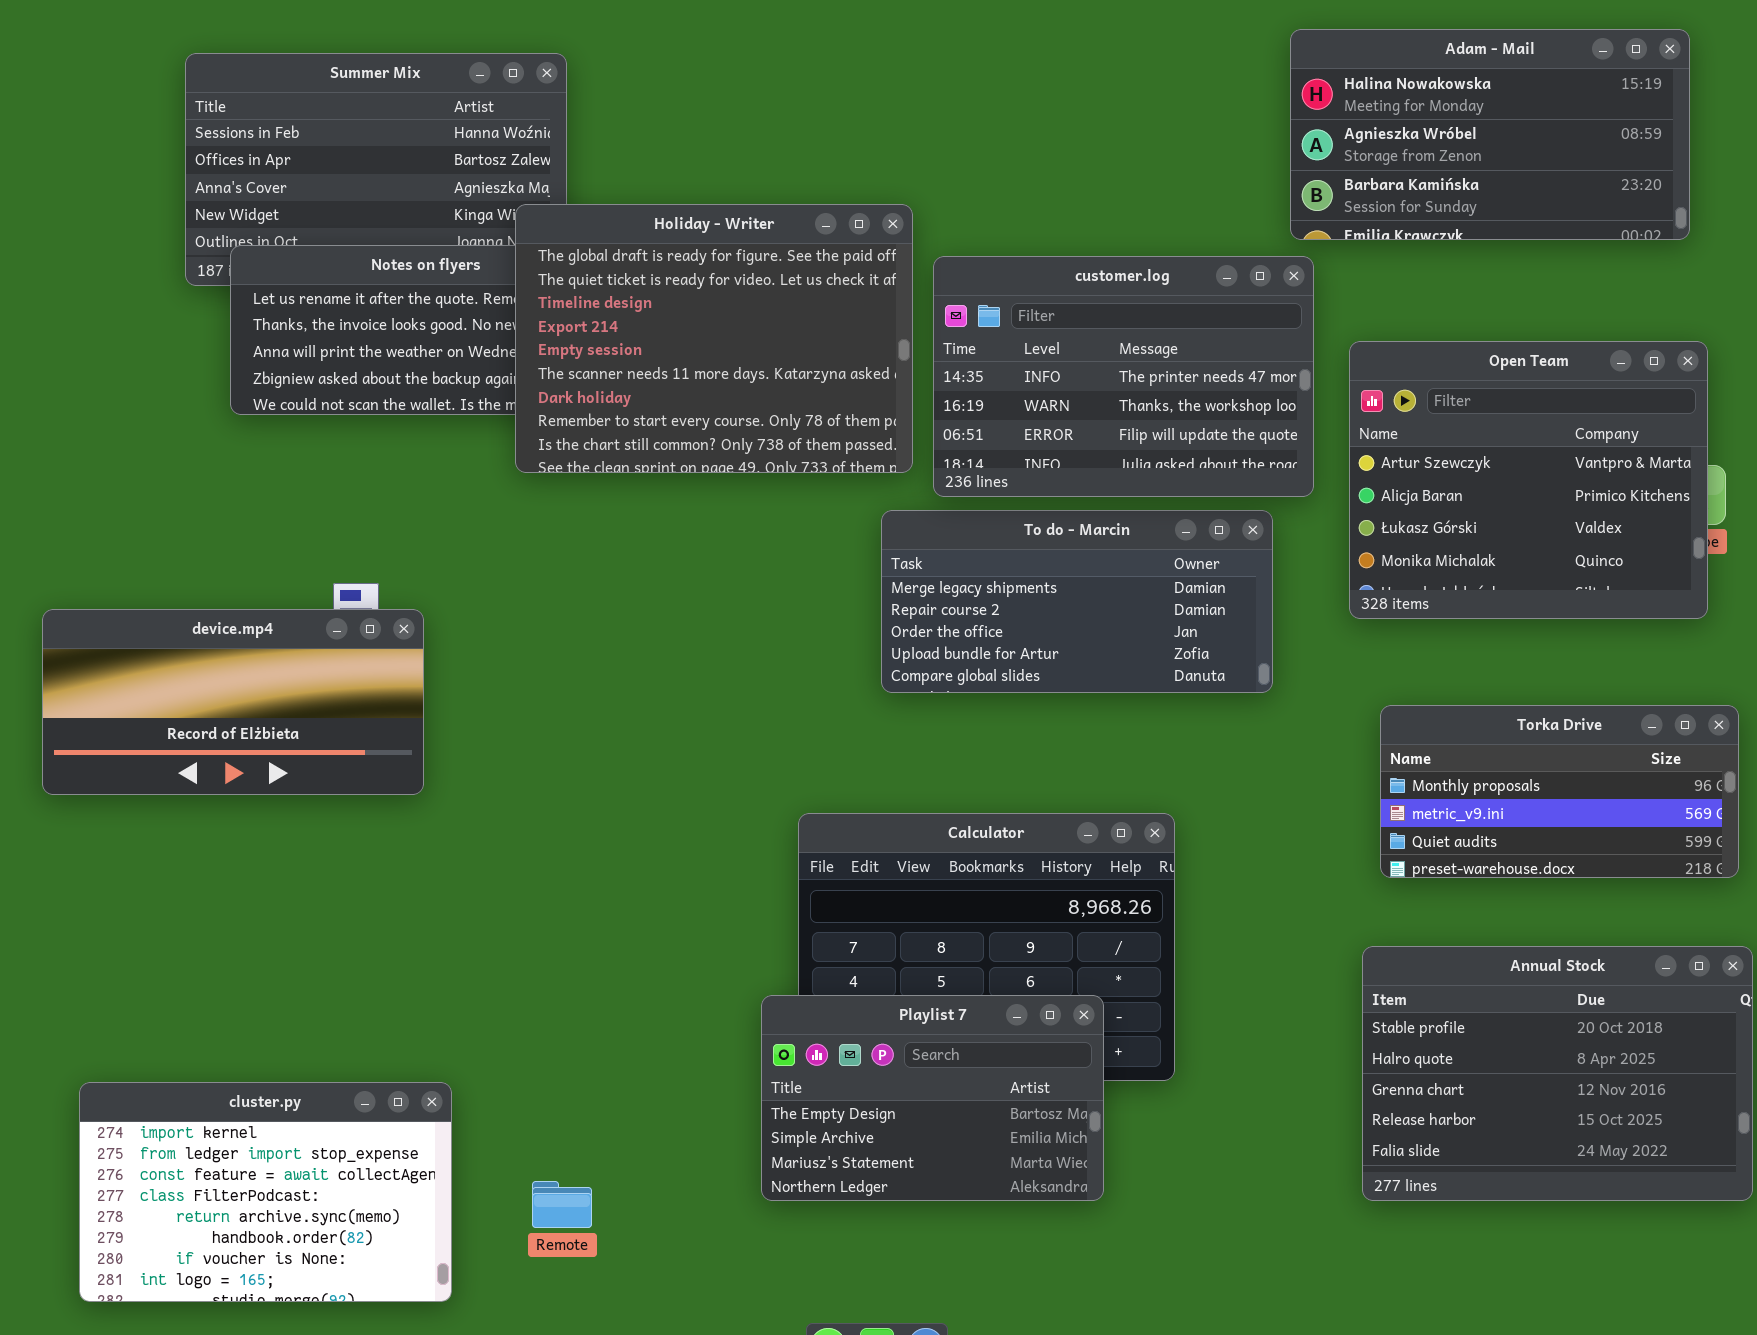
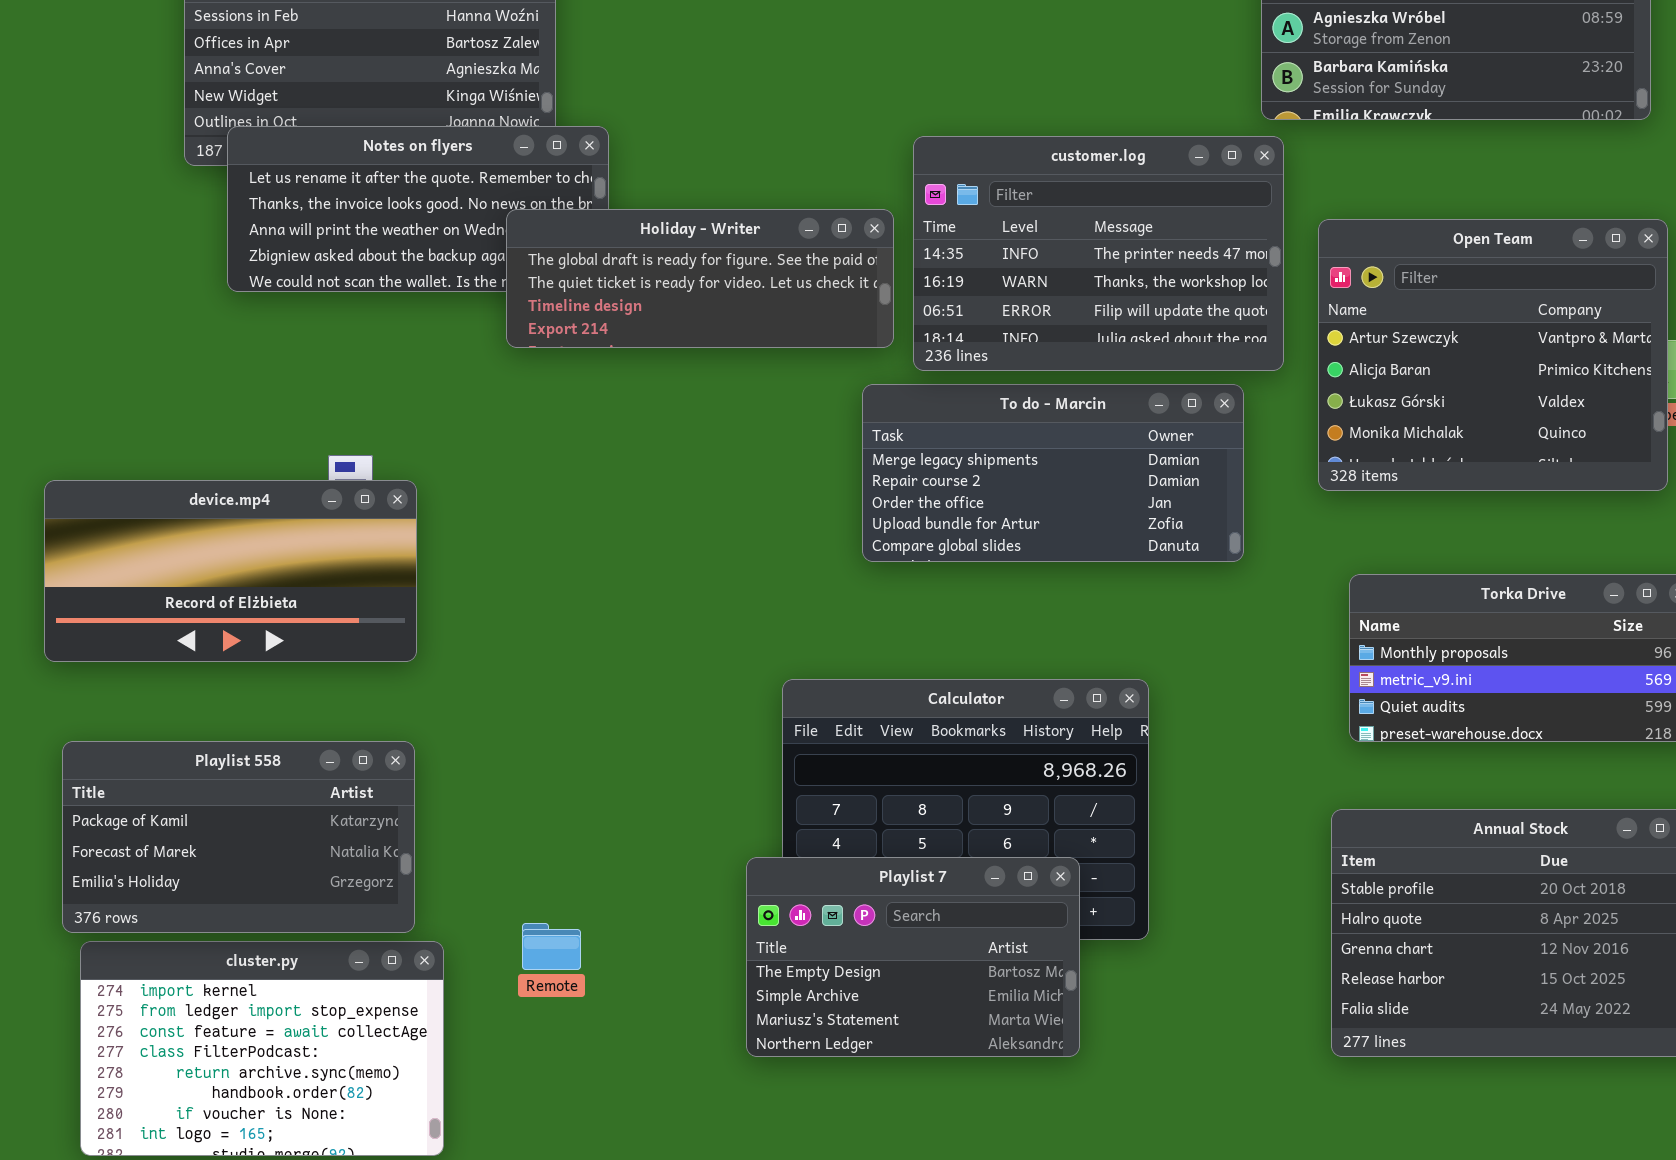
Holiday - Writer: [515,204,913,473] -> [506,209,894,348], resized
Playlist 558: none -> [62,741,415,933], opened
Remote: [532,1181,592,1228] -> [522,923,581,970], moved

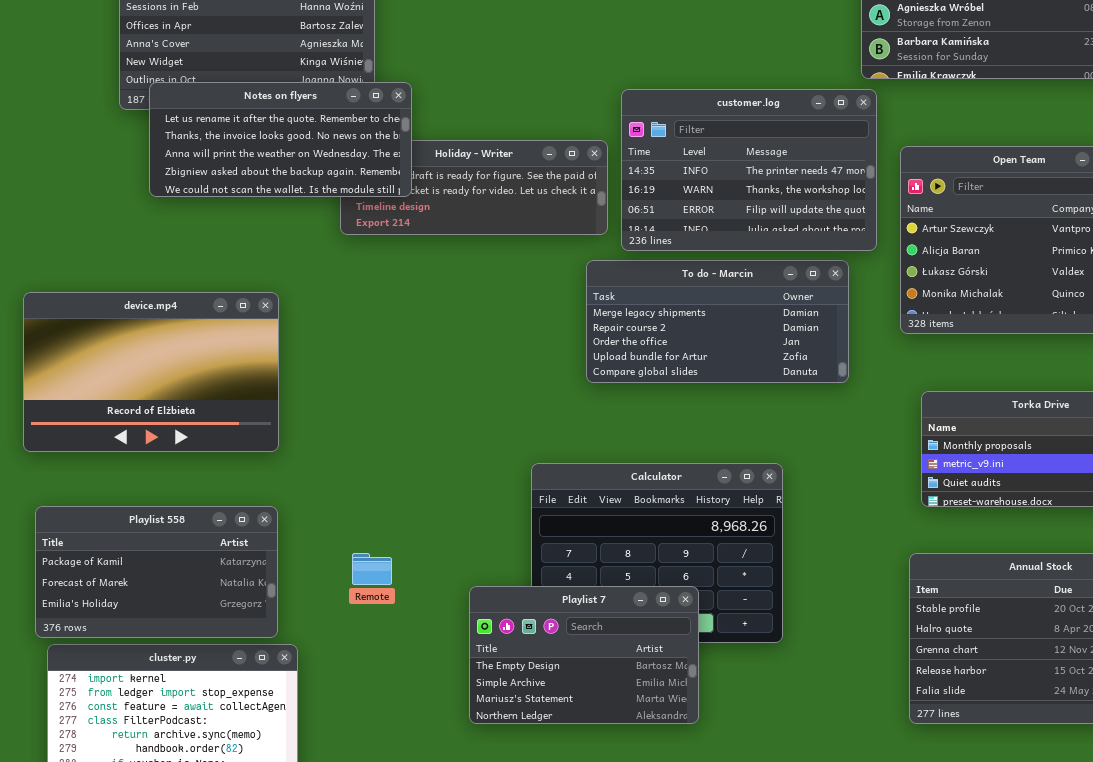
Notes on flyers: [227,126,609,292] -> [149,82,412,197], raised
device.mp4: [44,480,417,662] -> [23,292,279,452], resized
Playlist 7: [746,857,1080,1057] -> [469,586,699,724], moved
Remote: [522,923,581,970] -> [352,553,392,585], moved

